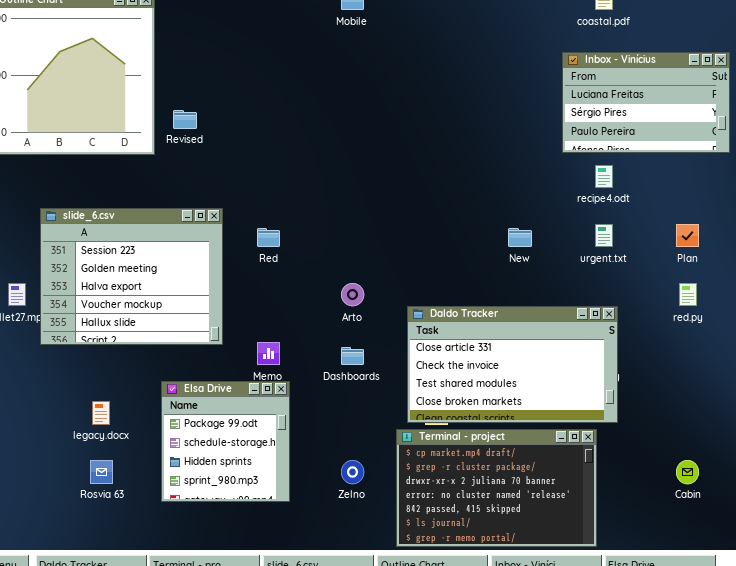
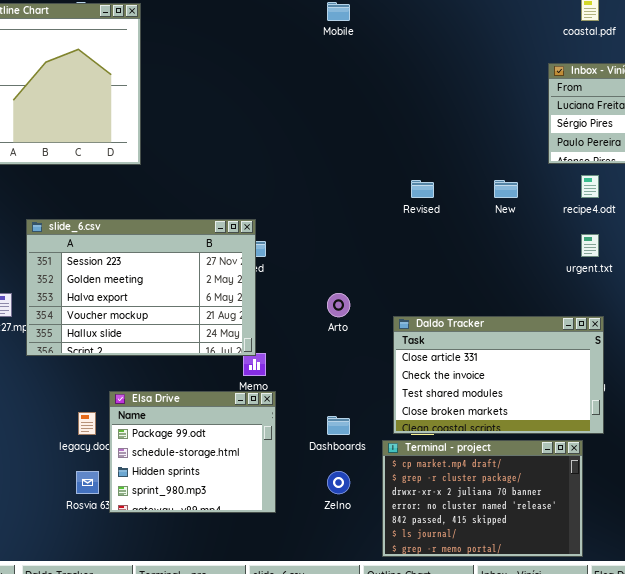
Revised: [173,110,197,129] -> [411,180,434,198], moved
slide_6.csv: [40,208,223,345] -> [26,219,256,356], resized
New: [508,228,532,247] -> [494,180,518,198], moved
Dashboards: [341,347,364,365] -> [327,416,350,435], moved
Elsa Drive: [161,381,290,502] -> [109,391,276,513], resized

